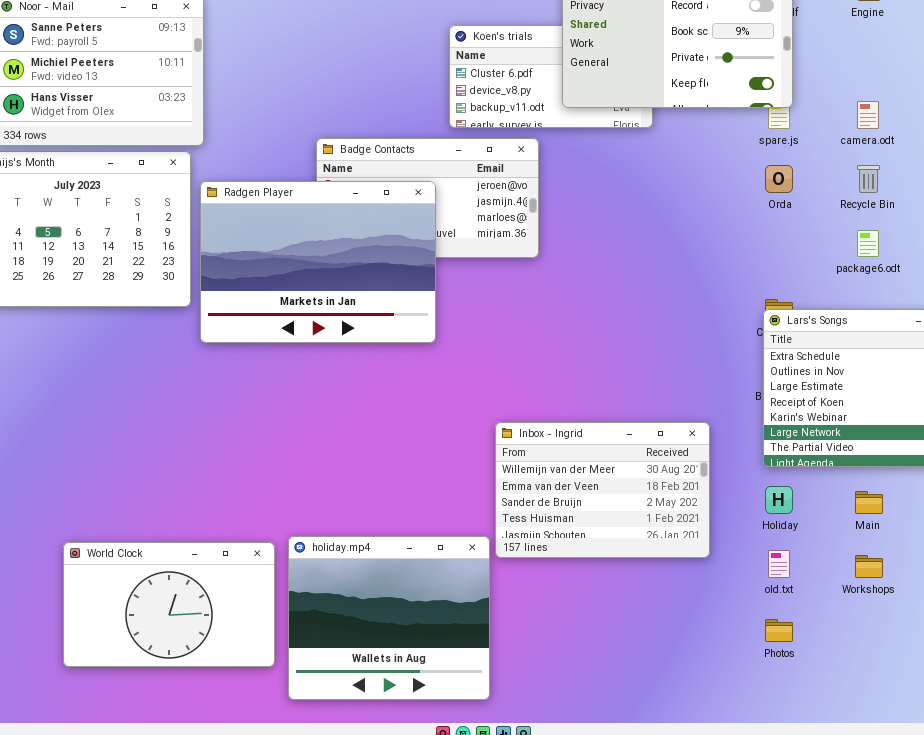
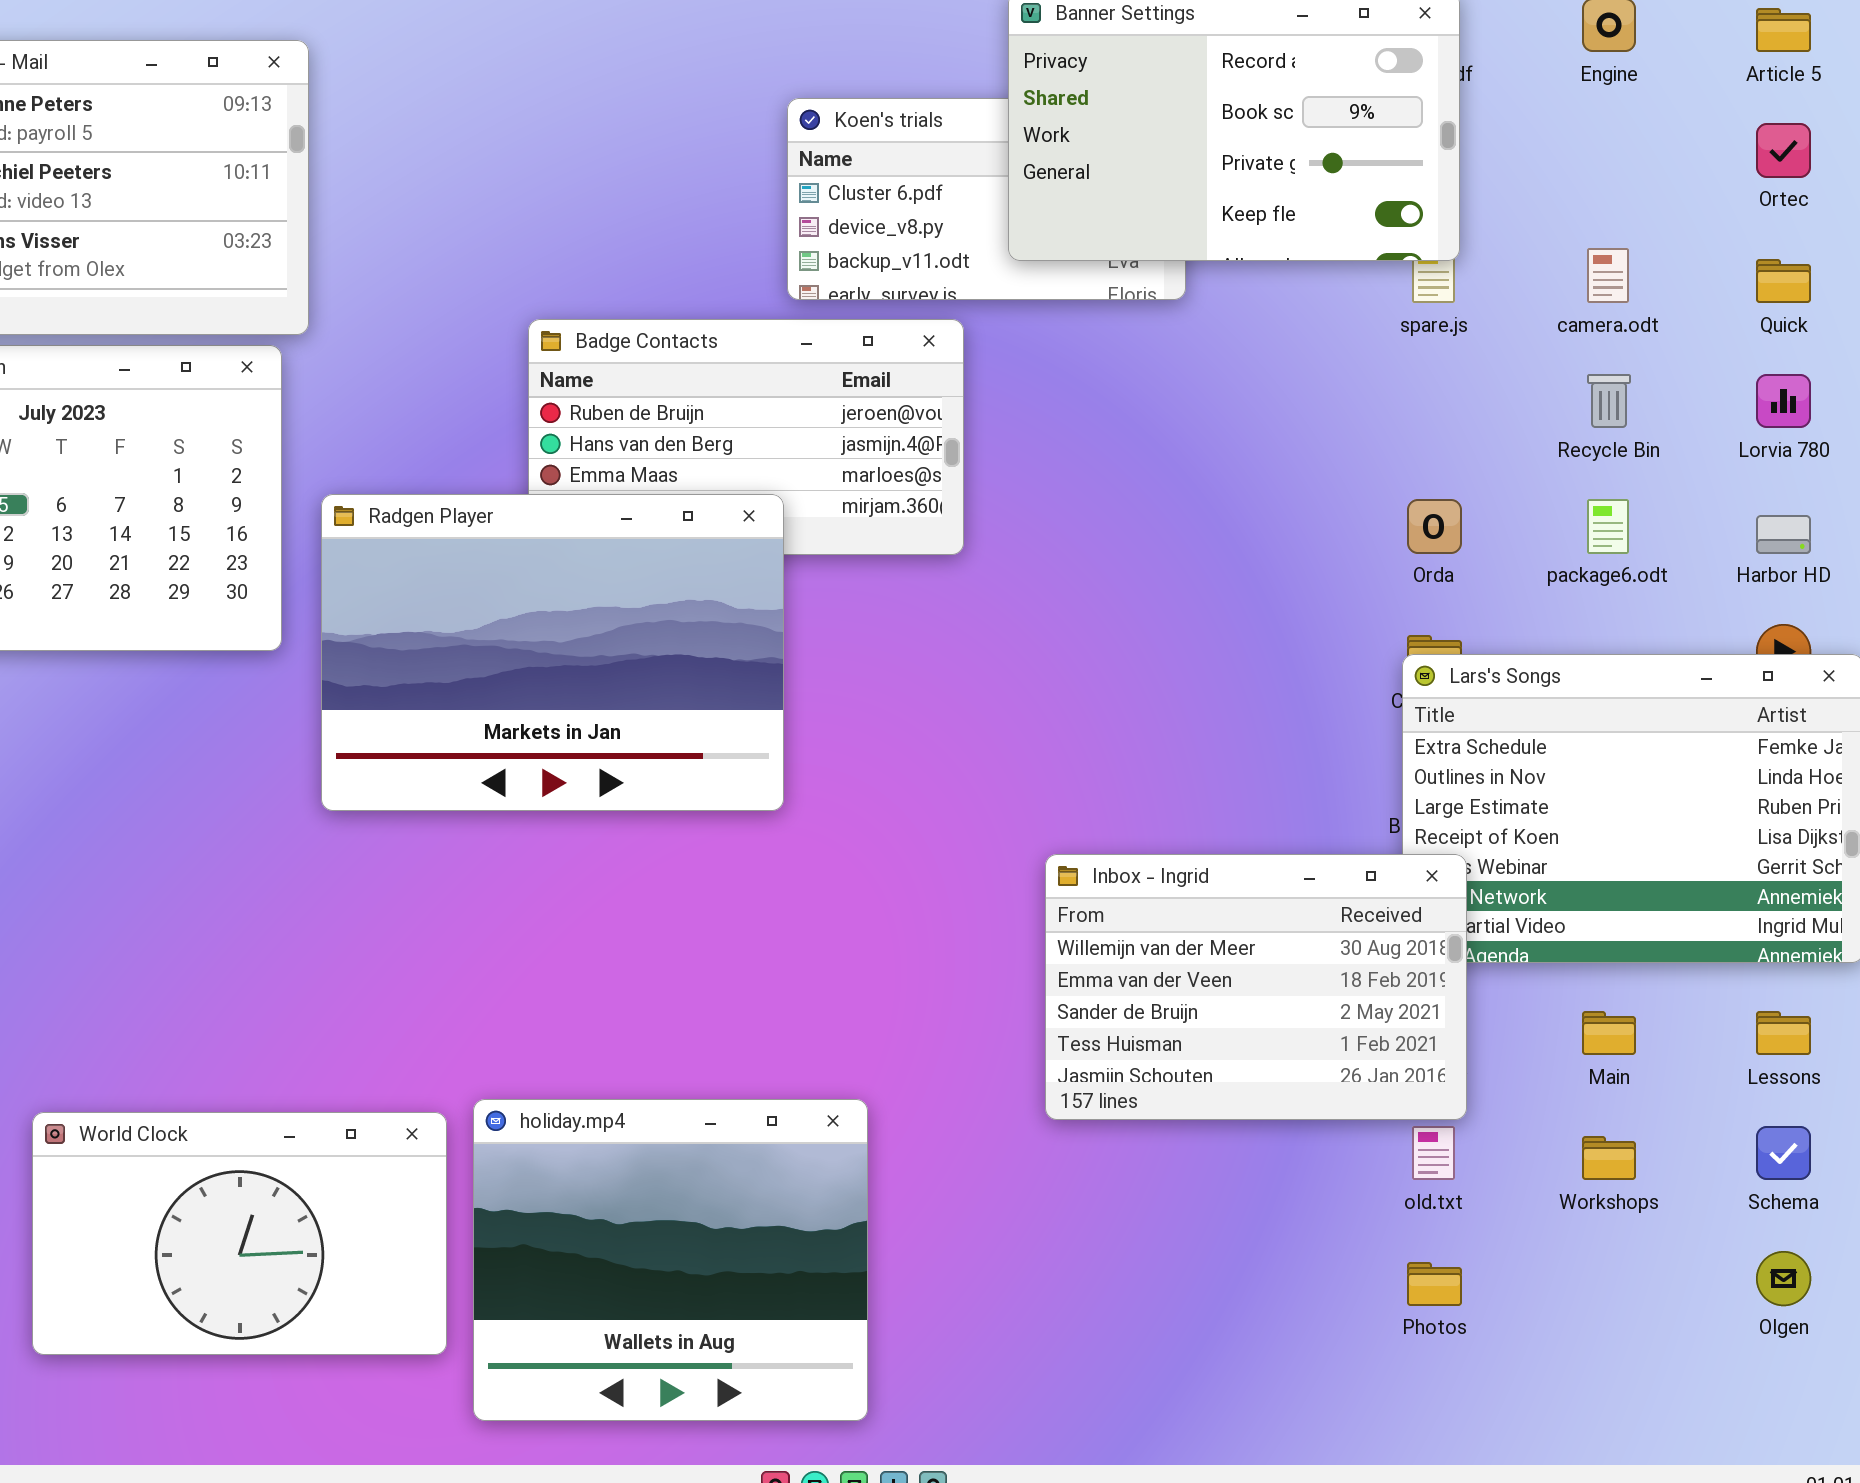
Orda: [765,165,793,193] -> [1407,499,1462,554], moved
Radgen Player: [200,181,436,343] -> [321,494,784,811], moved
Inbox - Ingrid: [495,422,710,558] -> [1045,854,1467,1120], moved

